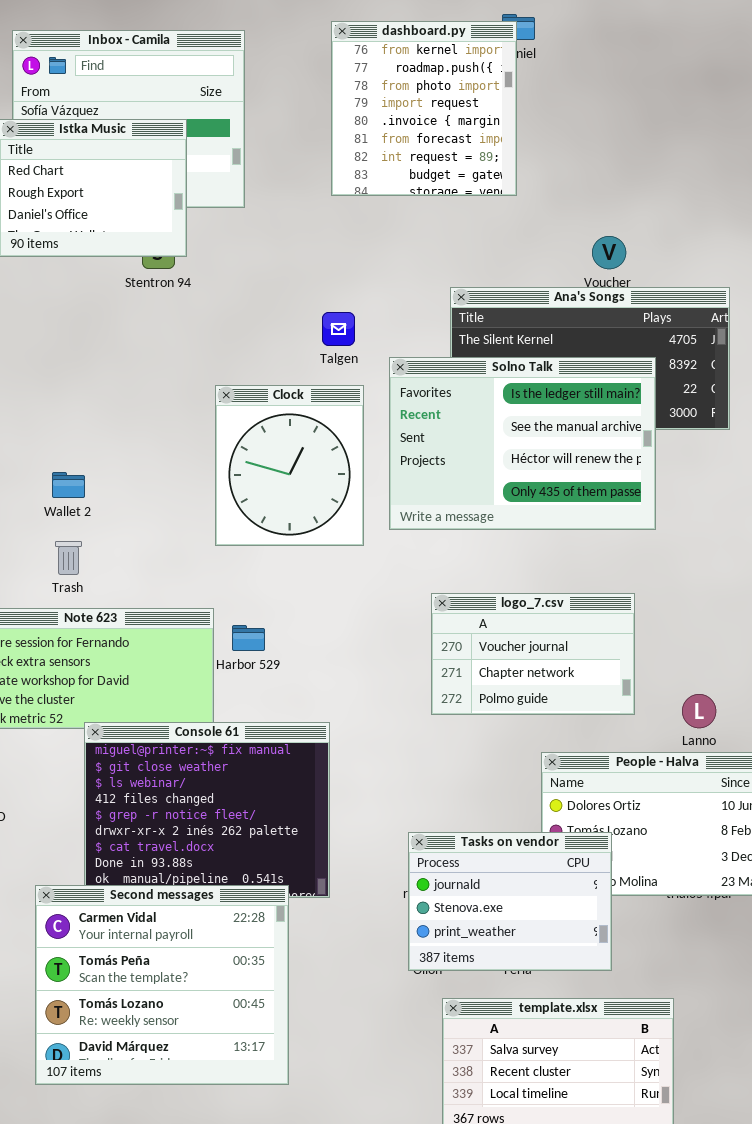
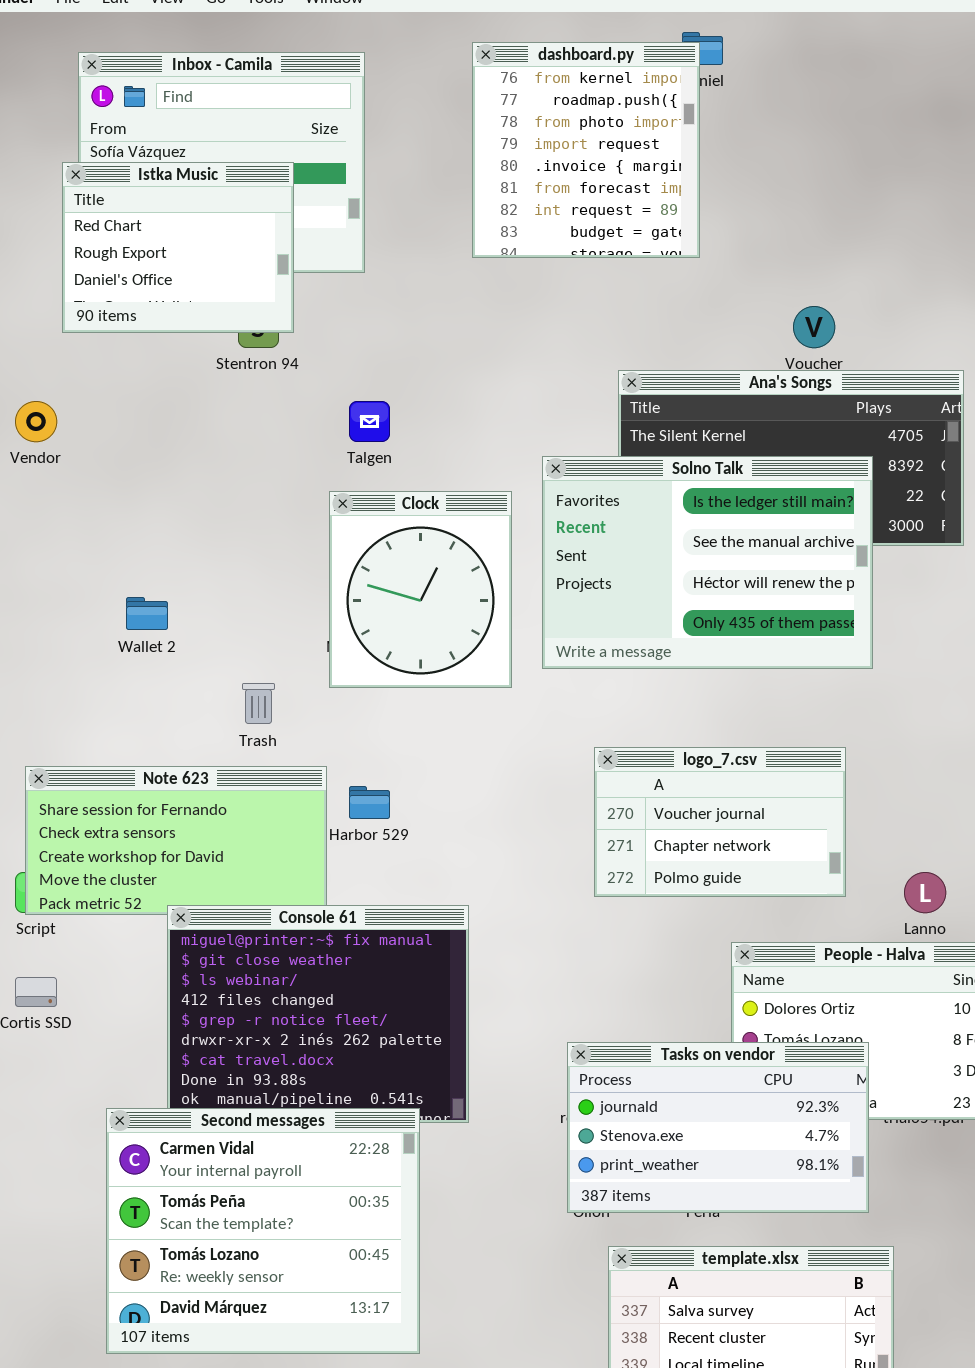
Talgen: [322,312,355,346] -> [349,401,390,442], moved
Trash: [55,541,82,575] -> [242,683,275,724], moved
Tasks on vendor: [408,832,612,971] -> [567,1042,869,1213], resized

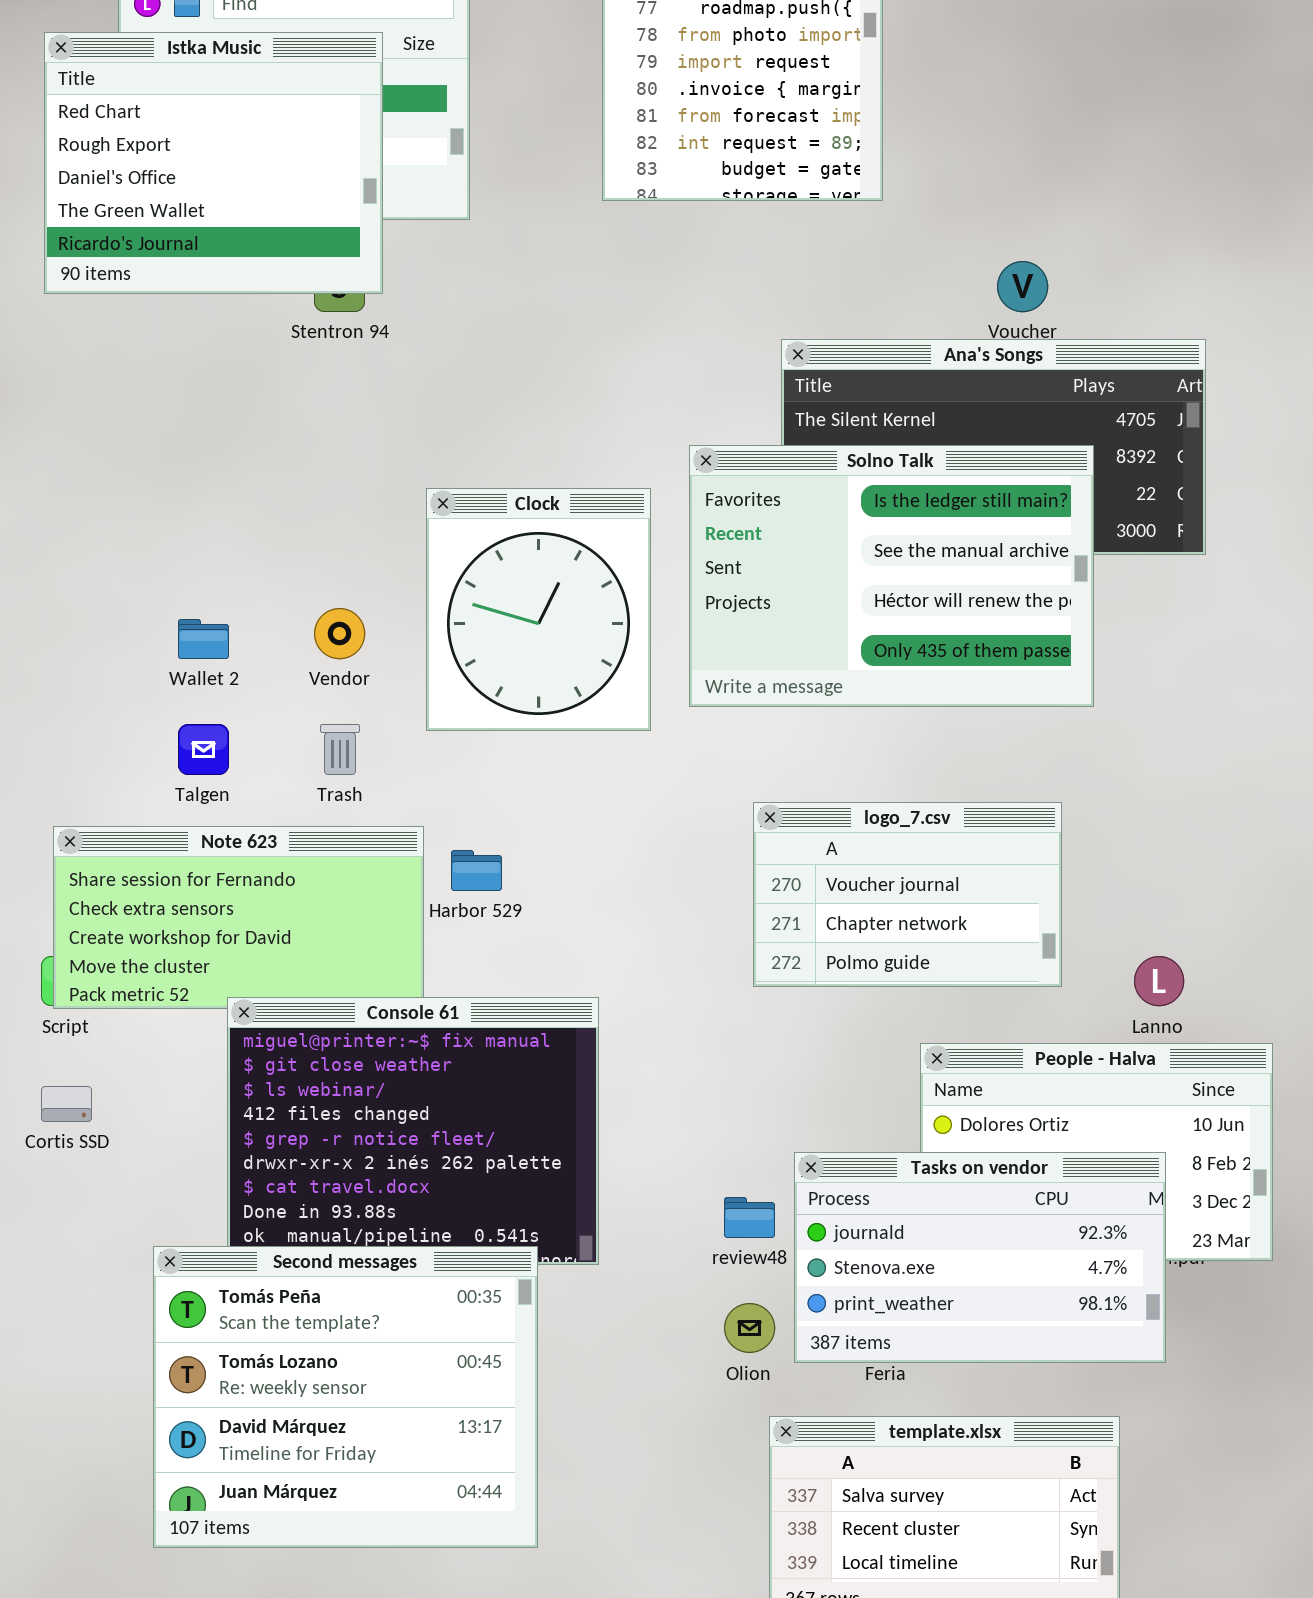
Istka Music: [62,162,294,333] -> [44,32,383,294], resized
Vendor: [15,401,57,442] -> [314,608,365,659], moved
Talgen: [349,401,390,442] -> [178,724,229,775], moved
Tasks on vendor: [567,1042,869,1213] -> [794,1152,1166,1363], moved
Second messages: [106,1108,420,1354] -> [153,1246,538,1548], scrolled down 1 row

